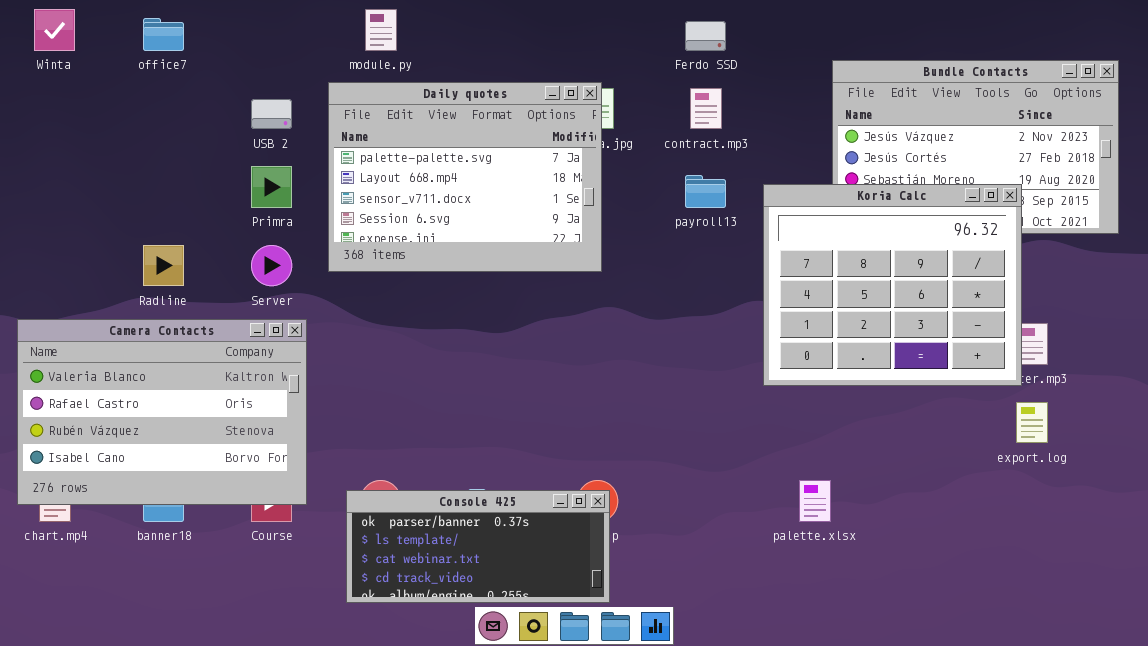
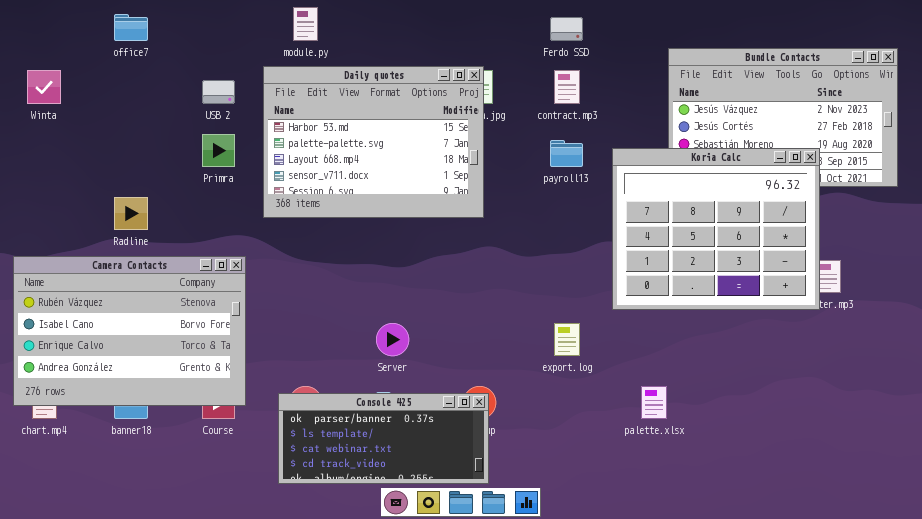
Winta: [34,9,75,51] -> [27,70,61,104], moved
Daily quotes: [328,82,602,272] -> [263,66,484,218], scrolled up 1 row
Server: [251,245,292,286] -> [376,323,409,356], moved
Camera Contacts: [17,319,307,505] -> [13,256,246,406], scrolled down 2 rows
export.log: [1016,402,1048,443] -> [554,323,580,356], moved

